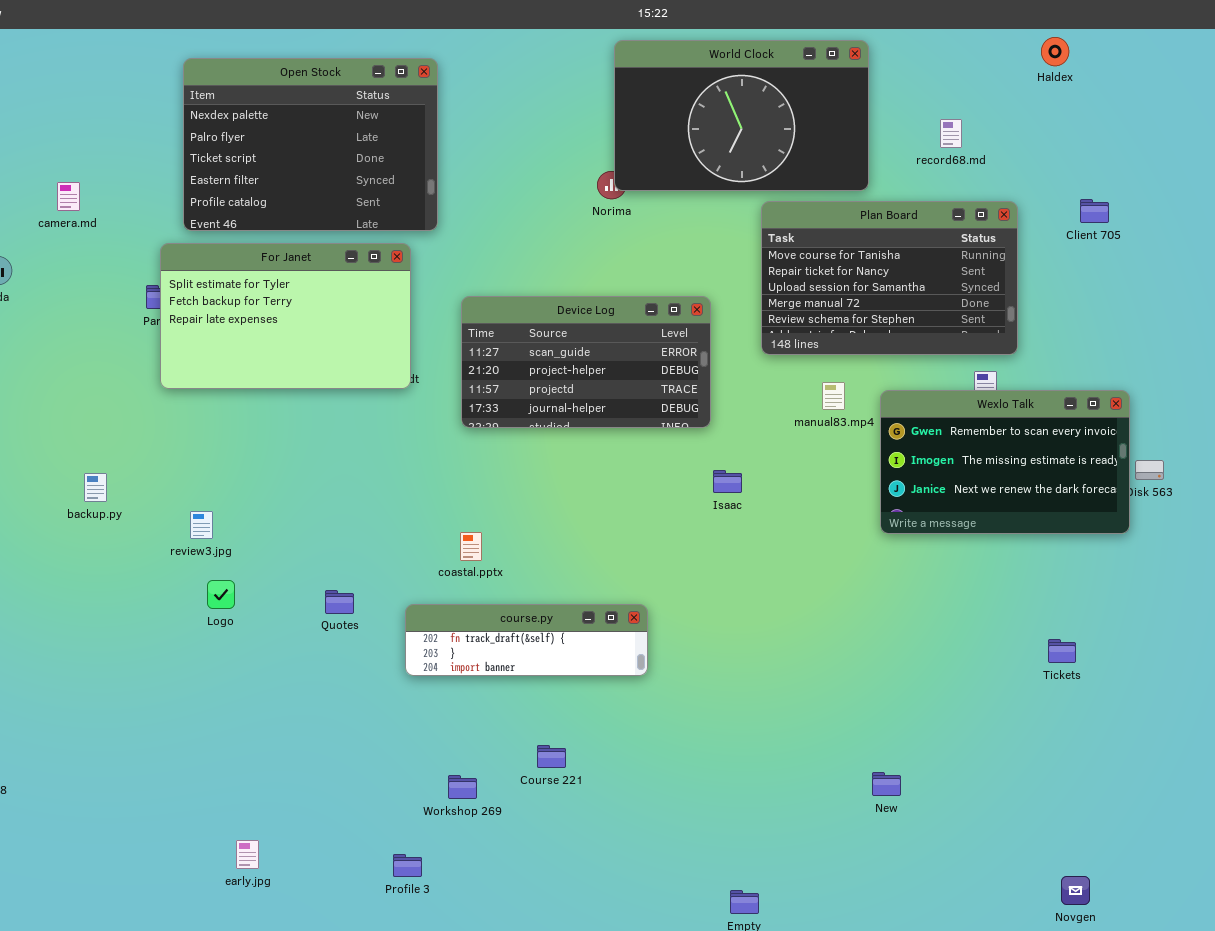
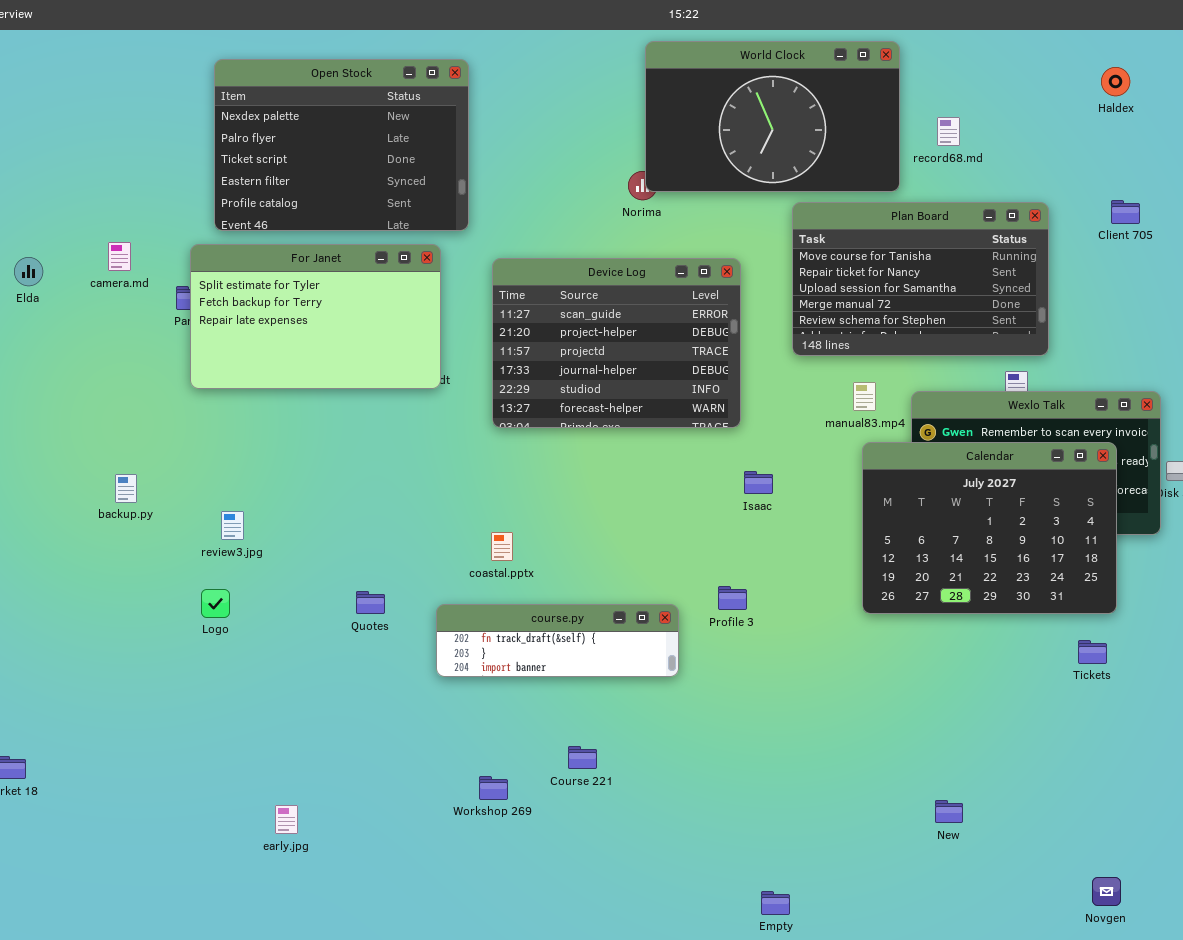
Haldex: [1041,37,1069,66] -> [1101,67,1130,96], moved
record68.md: [940,119,962,148] -> [937,117,960,146], moved
camera.md: [57,182,80,211] -> [108,242,131,271], moved
Device Log: [461,296,711,428] -> [492,258,741,428], resized
Calendar: none -> [862,442,1117,614], opened
Logo: [207,580,235,609] -> [201,589,230,618], moved
New: [872,772,901,796] -> [935,800,963,823], moved
early.jpg: [236,840,259,869] -> [275,805,298,834], moved
Profile 3: [393,854,422,877] -> [718,586,747,610], moved

